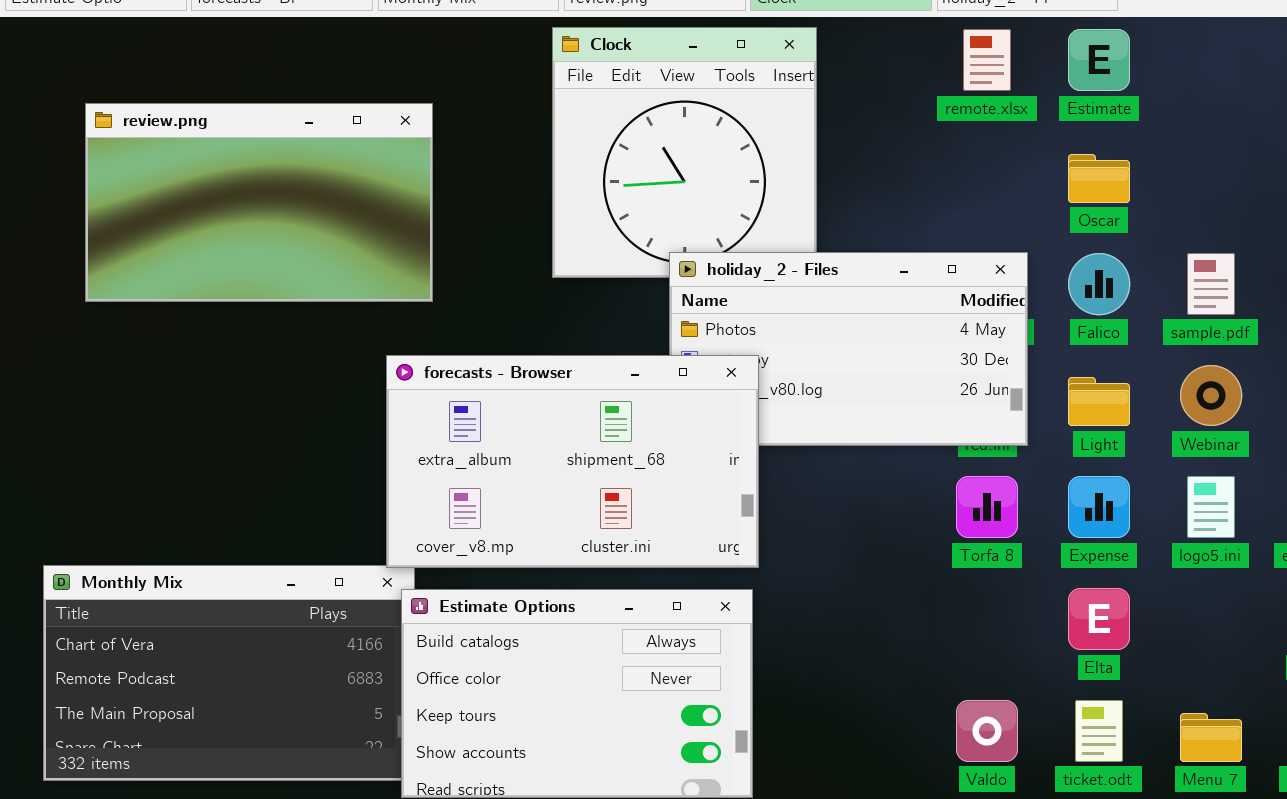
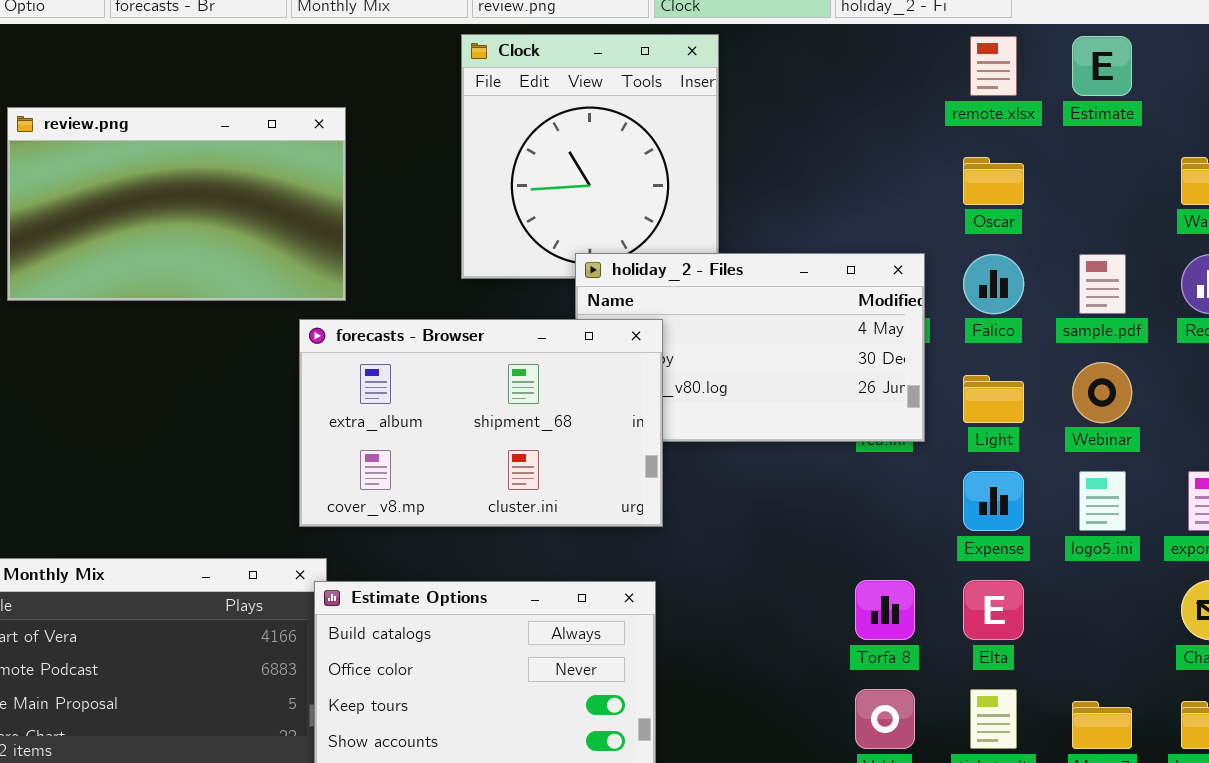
remote.xlsx: [963,29,1011,91] -> [970,36,1017,96], moved
Estimate: [1068,29,1130,91] -> [1072,36,1132,96], moved
forecasts - Browser: [386,355,759,568] -> [299,319,663,527], moved
Torfa 8: [956,476,1018,538] -> [855,580,915,640], moved

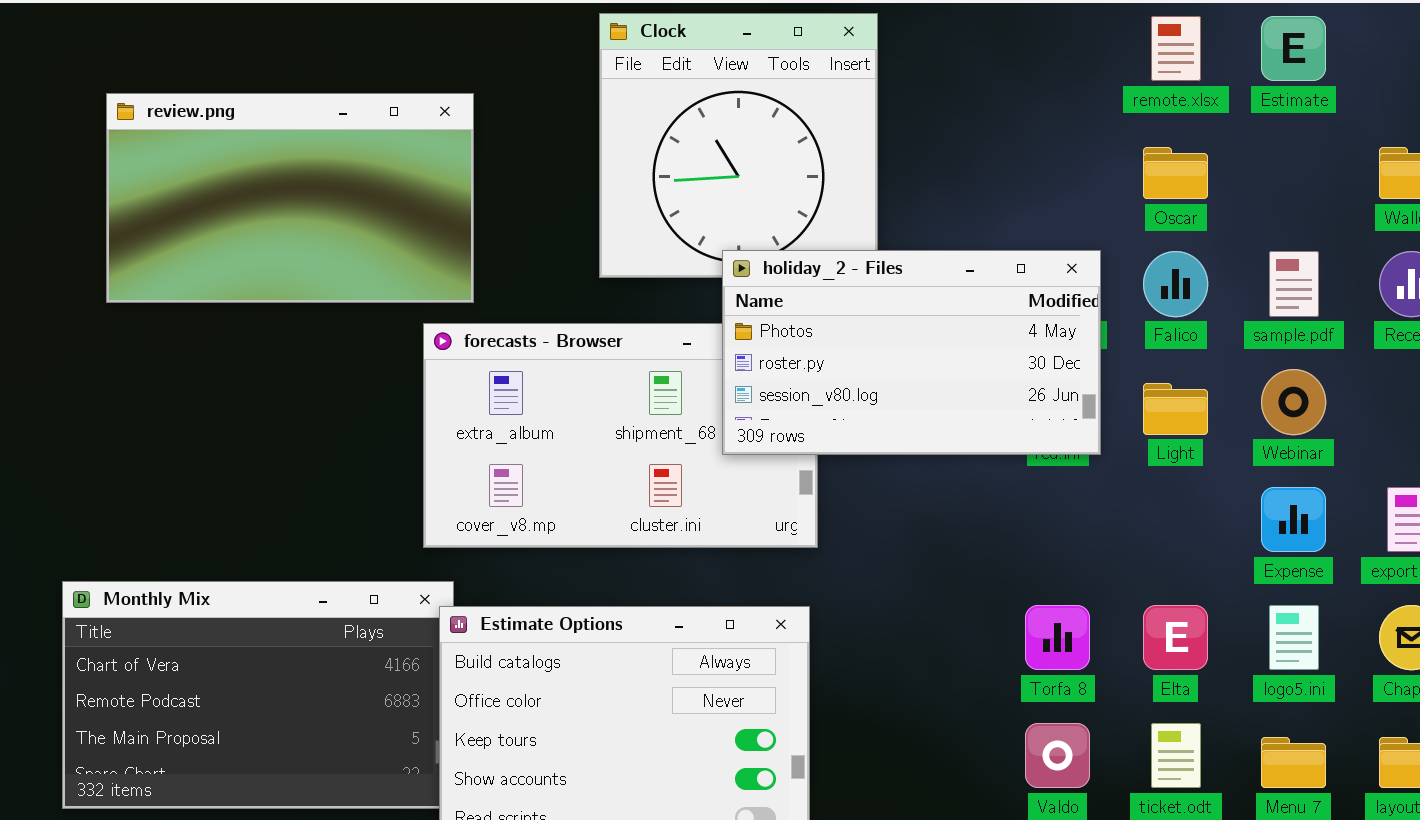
holiday_2 - Files: [575,253,925,442] -> [722,250,1101,455], raised
Expense: [963,471,1024,531] -> [1261,487,1326,552], moved
logo5.ini: [1079,471,1126,531] -> [1269,605,1319,670], moved

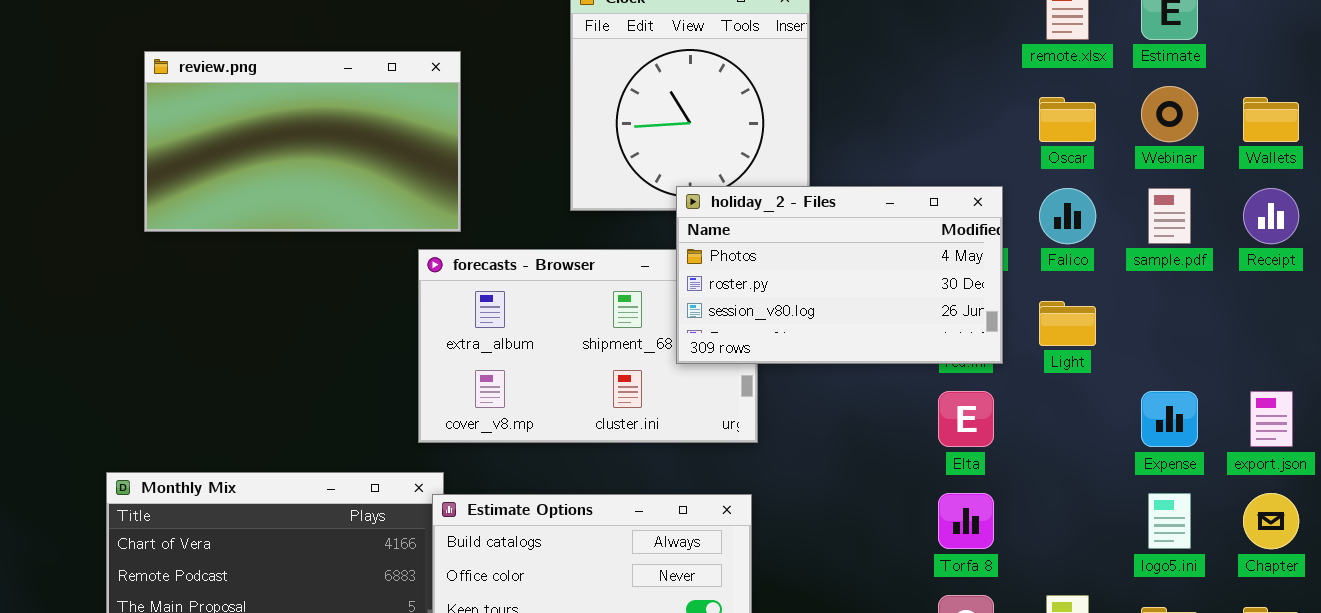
Webinar: [1261,369,1326,435] -> [1141,86,1198,142], moved
Elta: [1143,605,1208,670] -> [938,391,994,447], moved

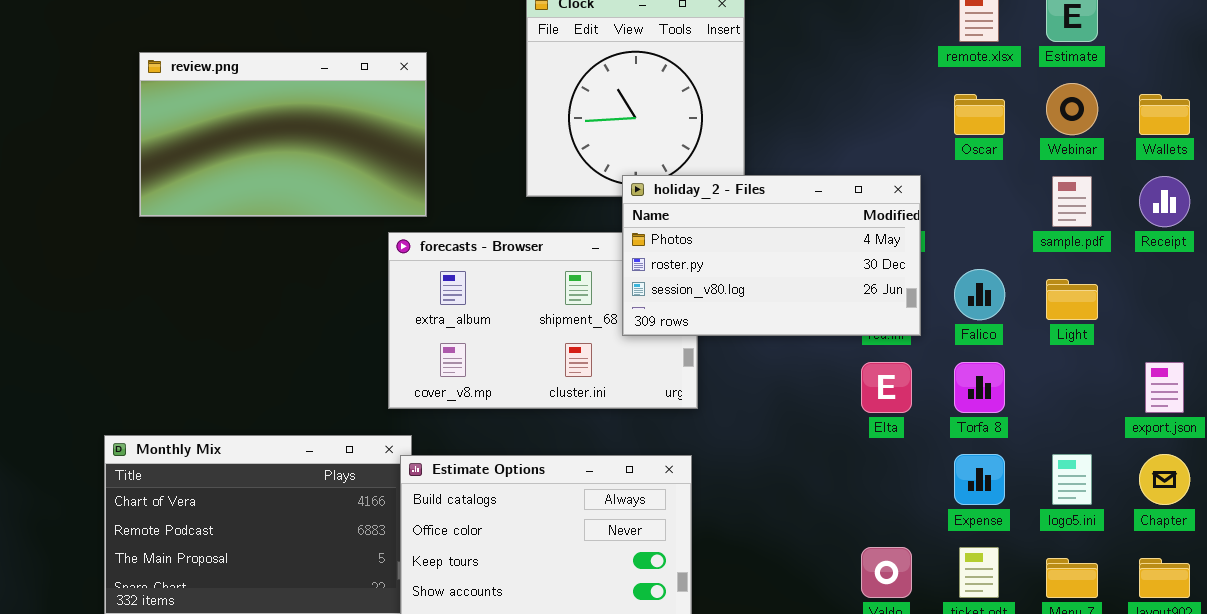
Falico: [1039,188,1096,244] -> [954,269,1005,320], moved
Light: [1039,301,1096,346] -> [1046,279,1098,320], moved
Expense: [1141,391,1198,447] -> [954,454,1005,505], moved
Torfa 8: [938,493,994,549] -> [954,362,1005,413], moved

